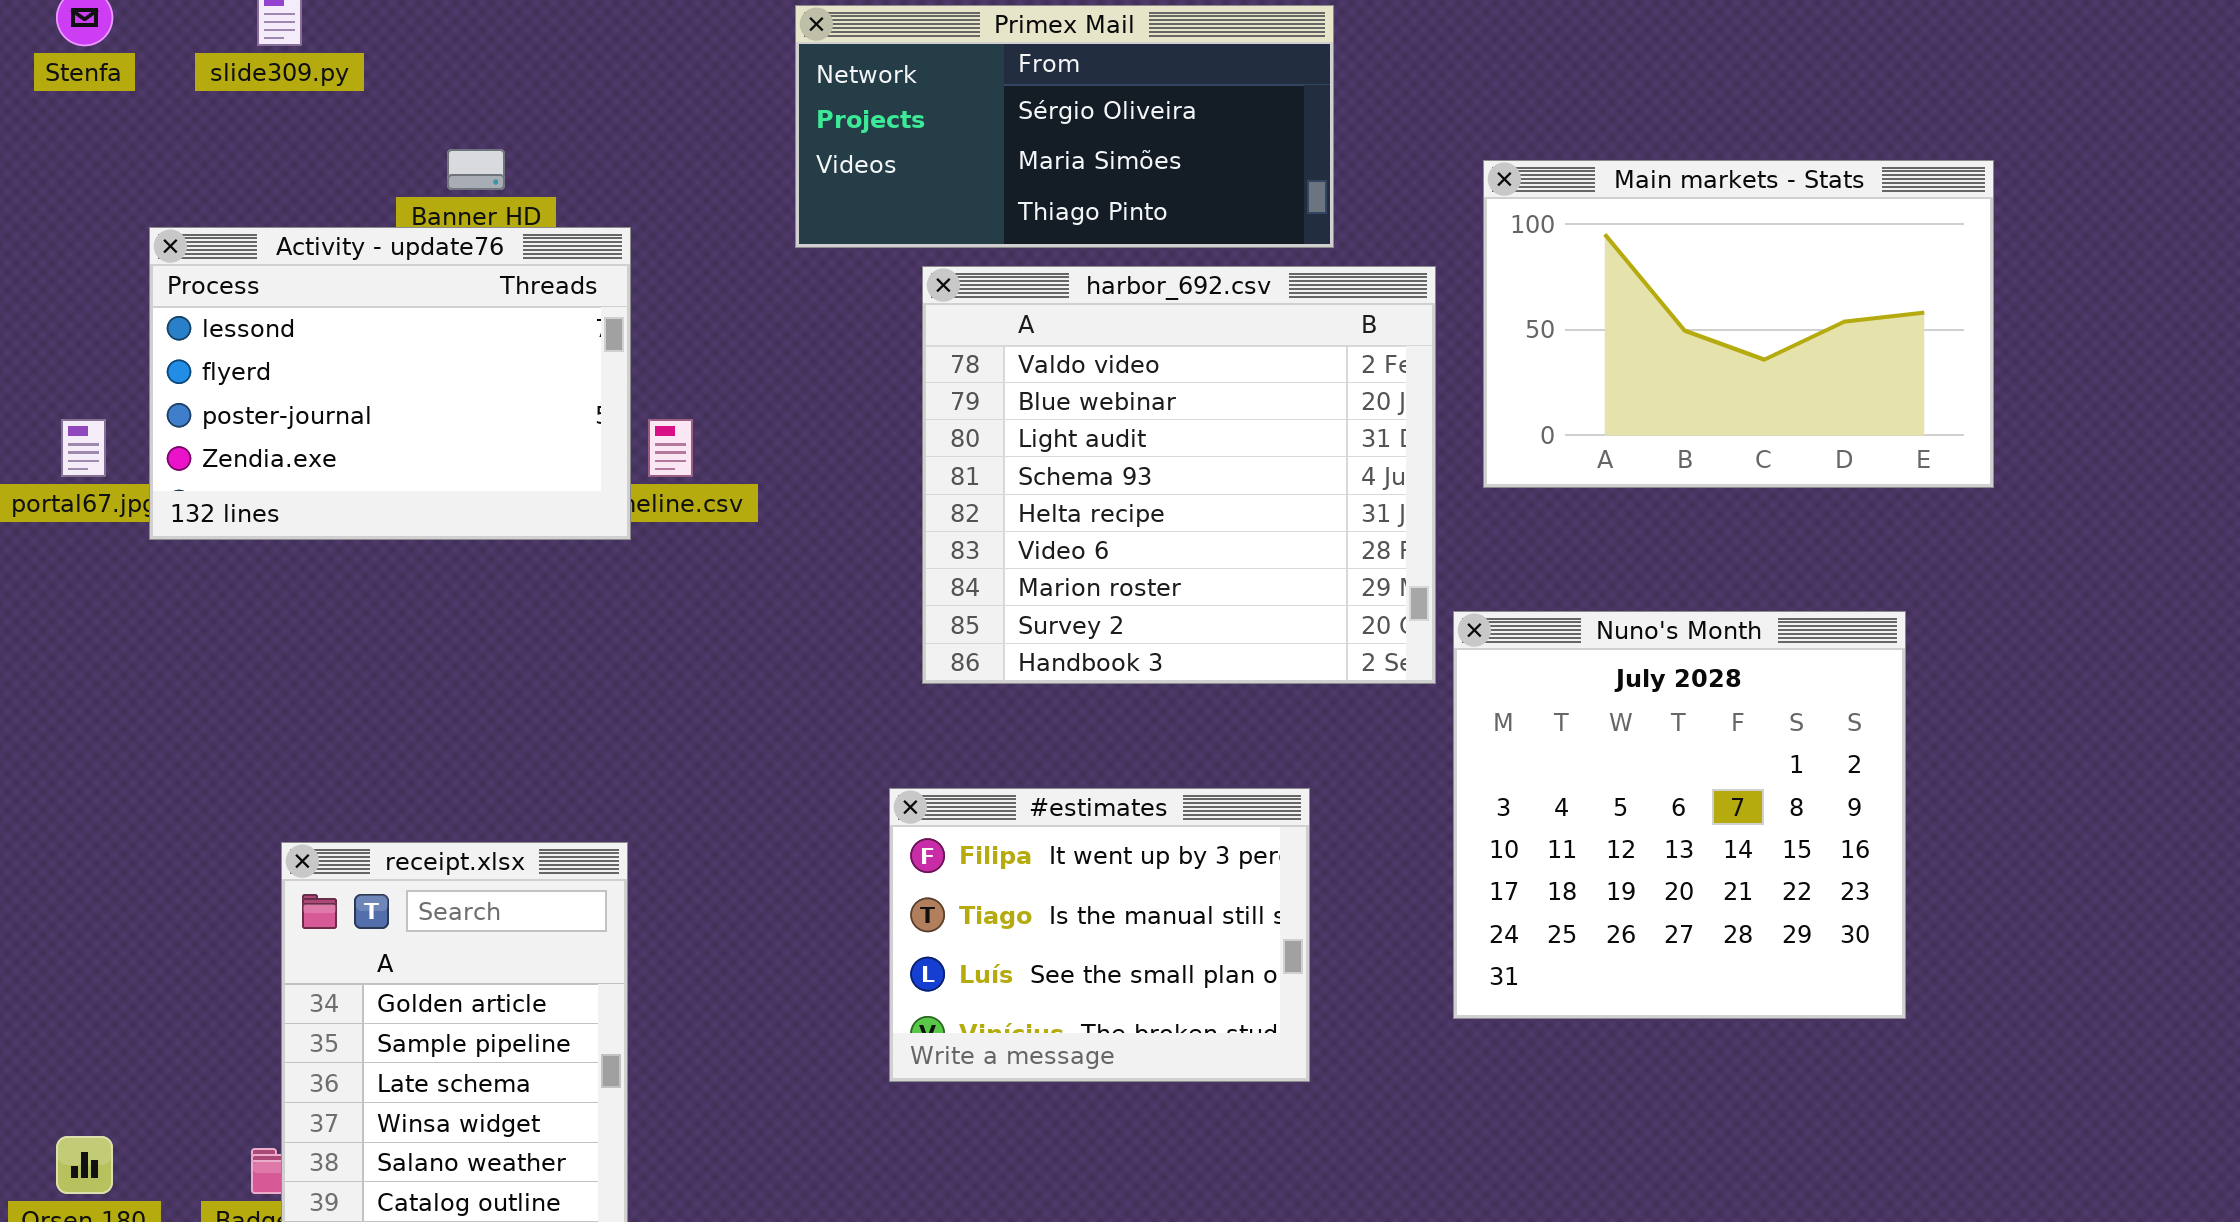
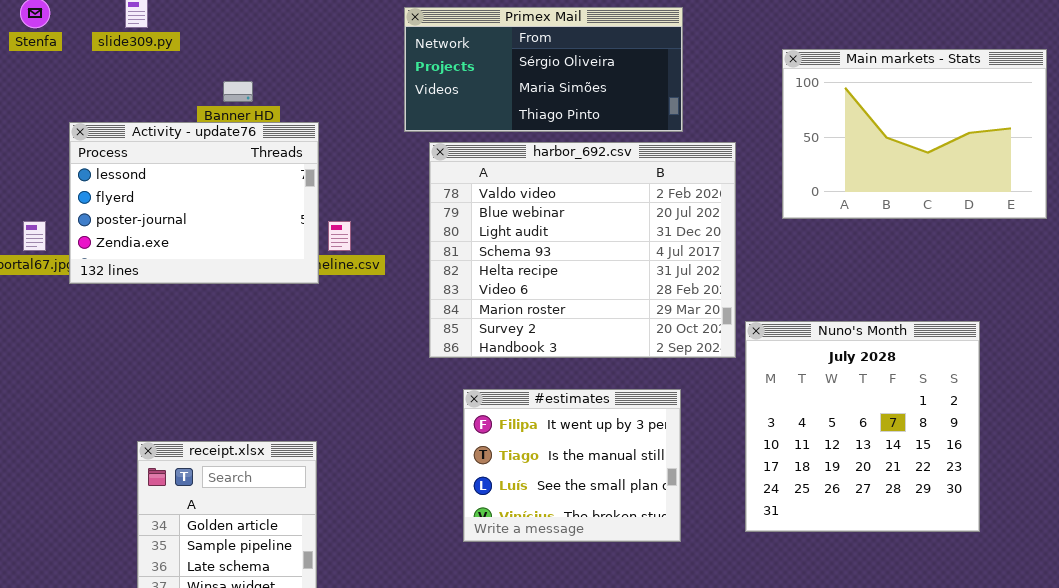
Main markets - Stats: [1483,160,1994,488] -> [782,49,1047,219], moved
harbor_692.csv: [922,266,1436,684] -> [429,142,736,358], resized
#estimates: [889,788,1310,1082] -> [463,389,681,542], moved

